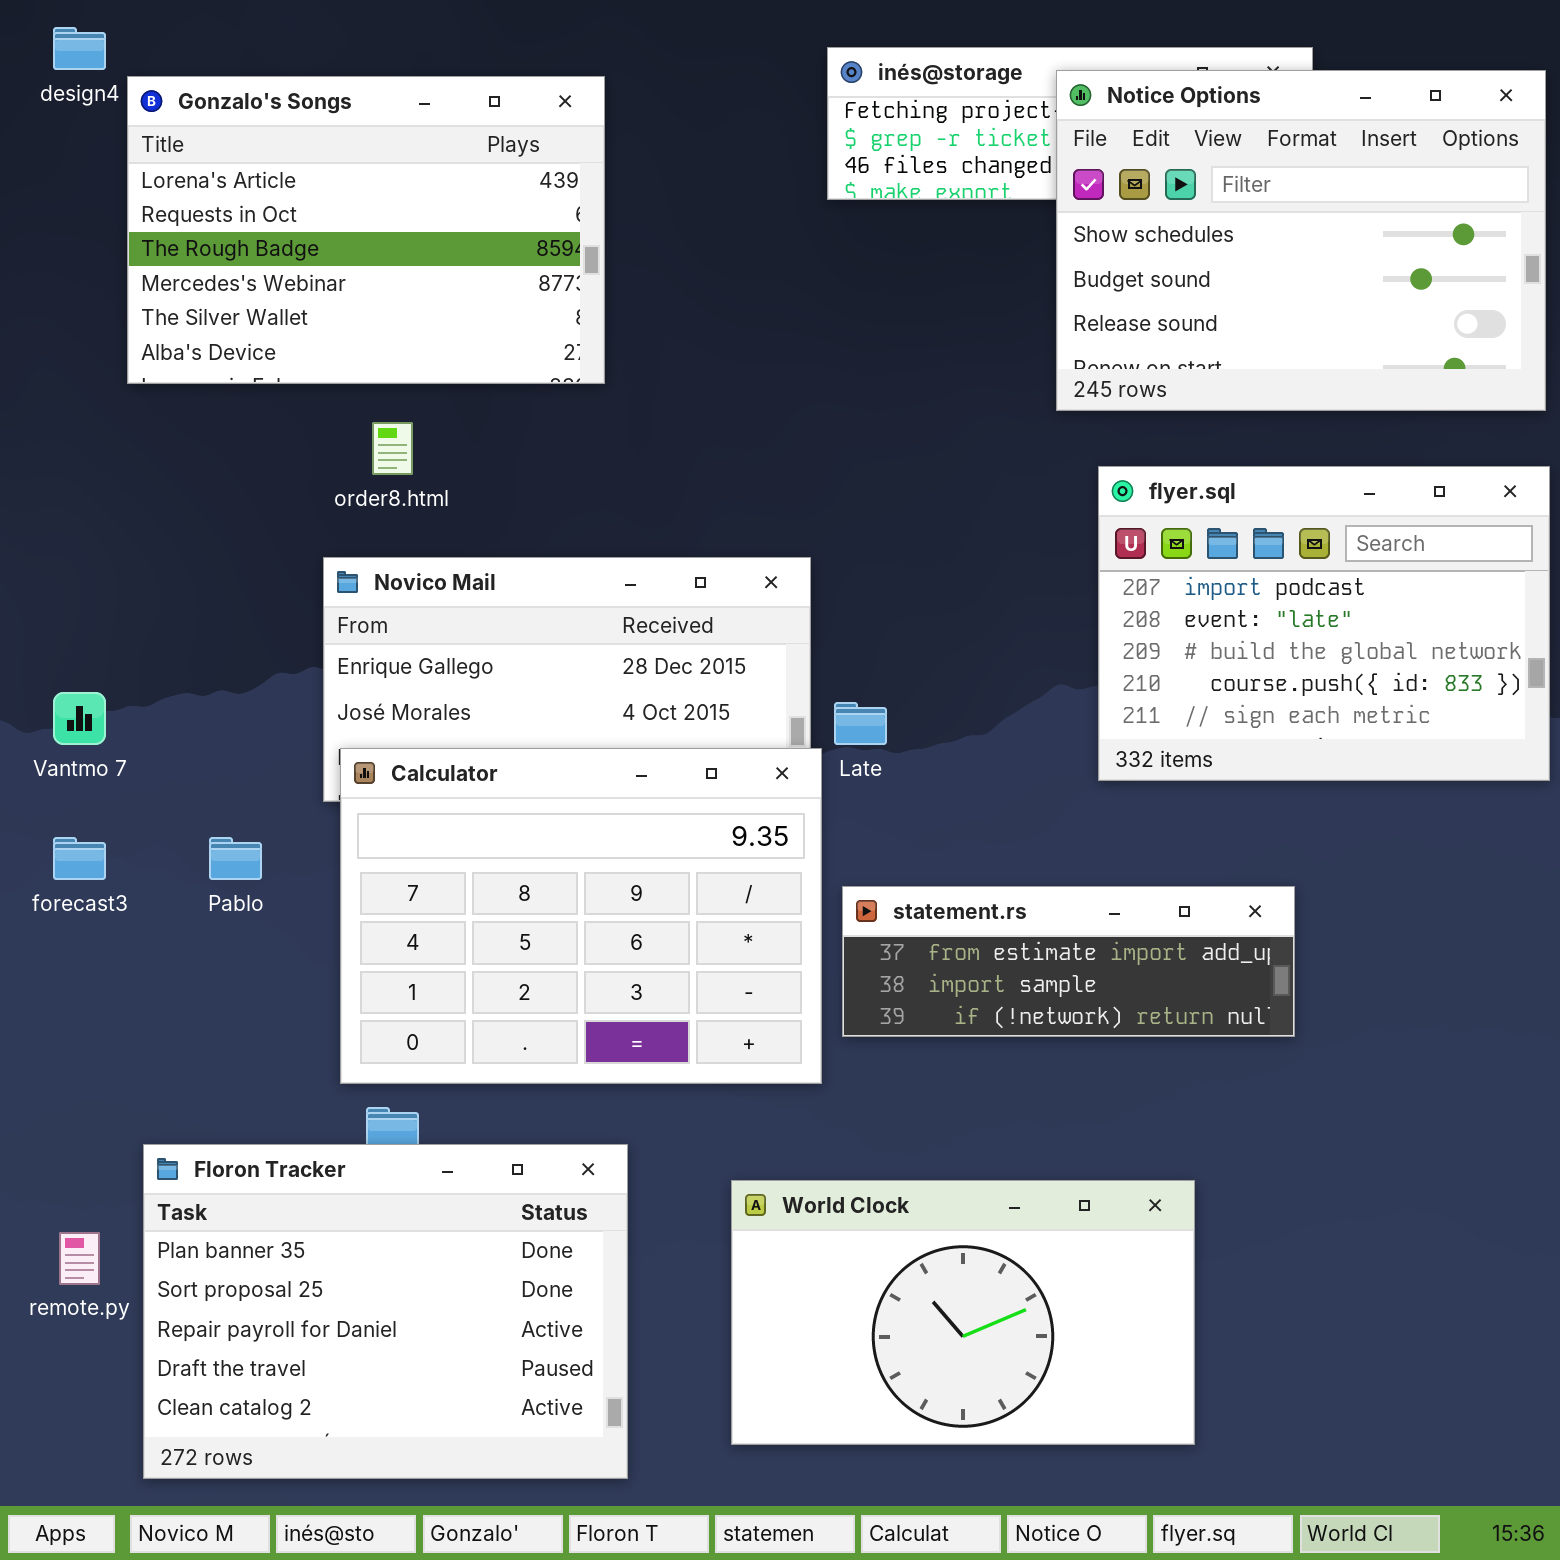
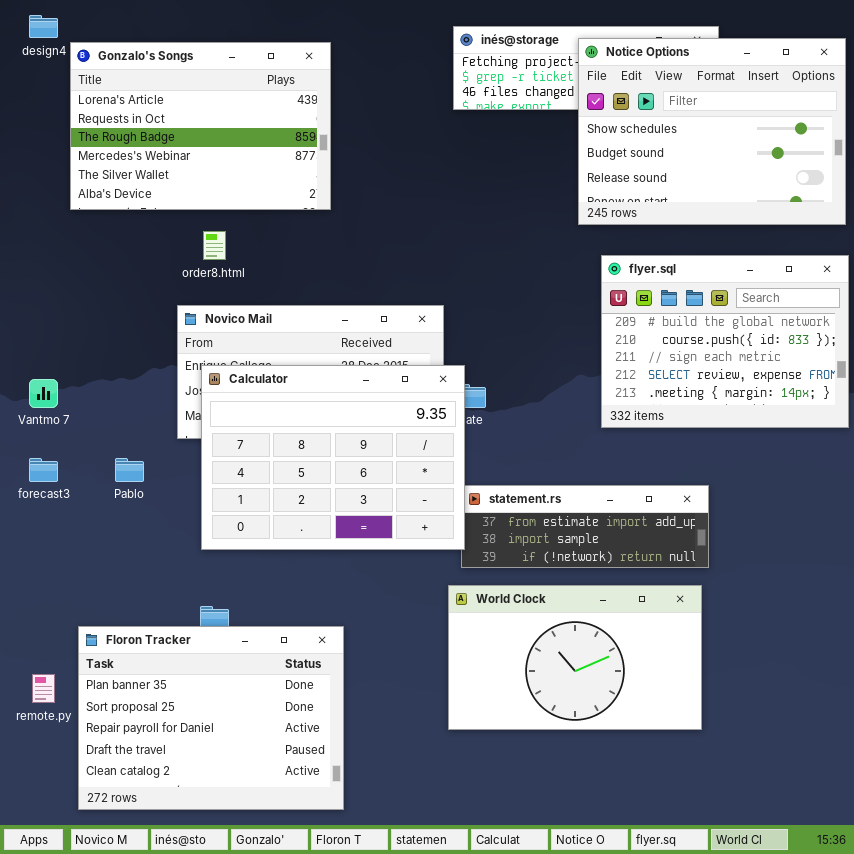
flyer.sql: [1098,466,1550,781] -> [601,255,849,428], scrolled down 2 rows
Calculator: [340,748,822,1084] -> [201,365,465,550], moved
World Clock: [731,1180,1195,1445] -> [448,585,702,730], moved

